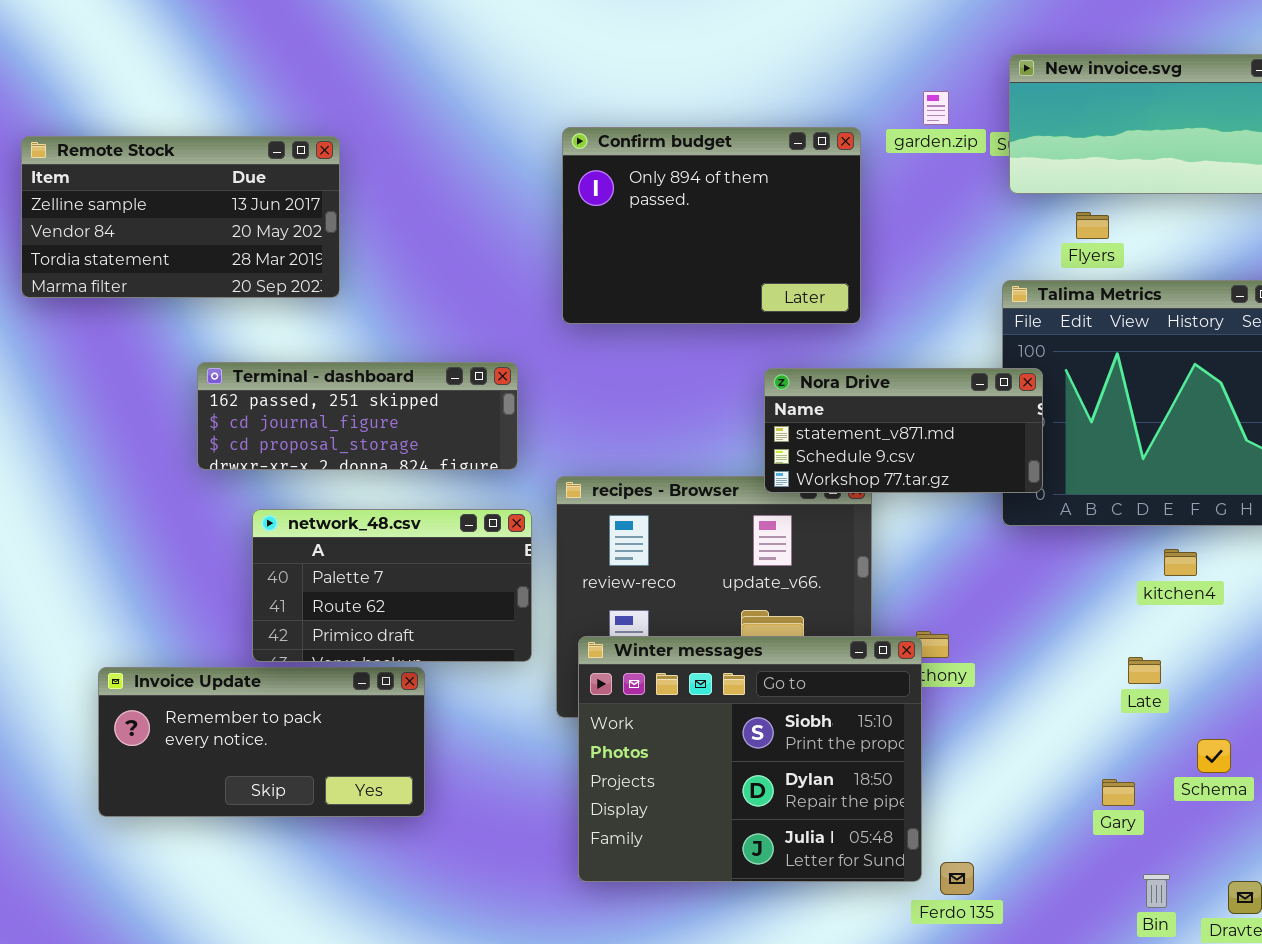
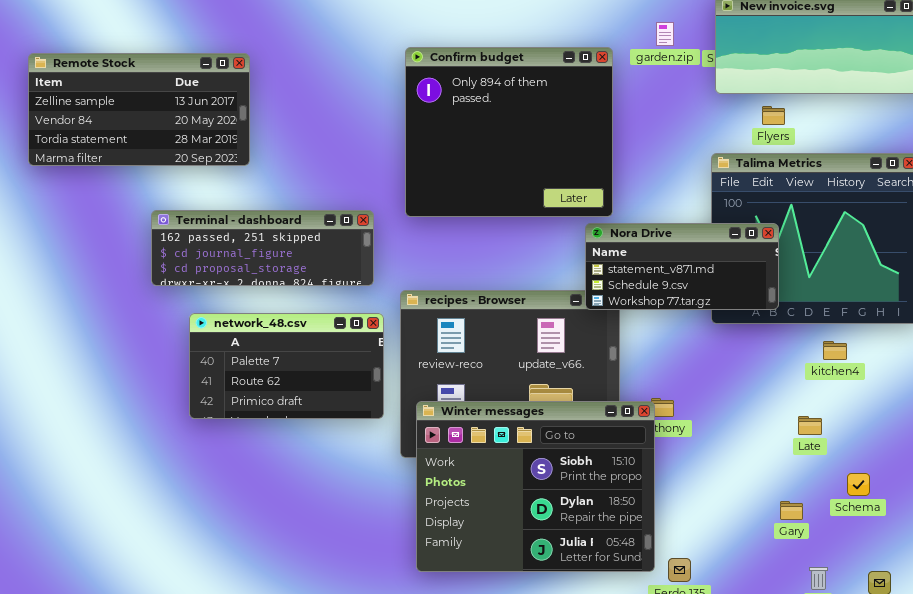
Confirm budget: [562,127,861,324] -> [405,47,613,217], resized
Nora Drive: [764,368,1043,493] -> [585,223,779,310], moved
Invoice Update: [98,667,425,817] -> none, closed

